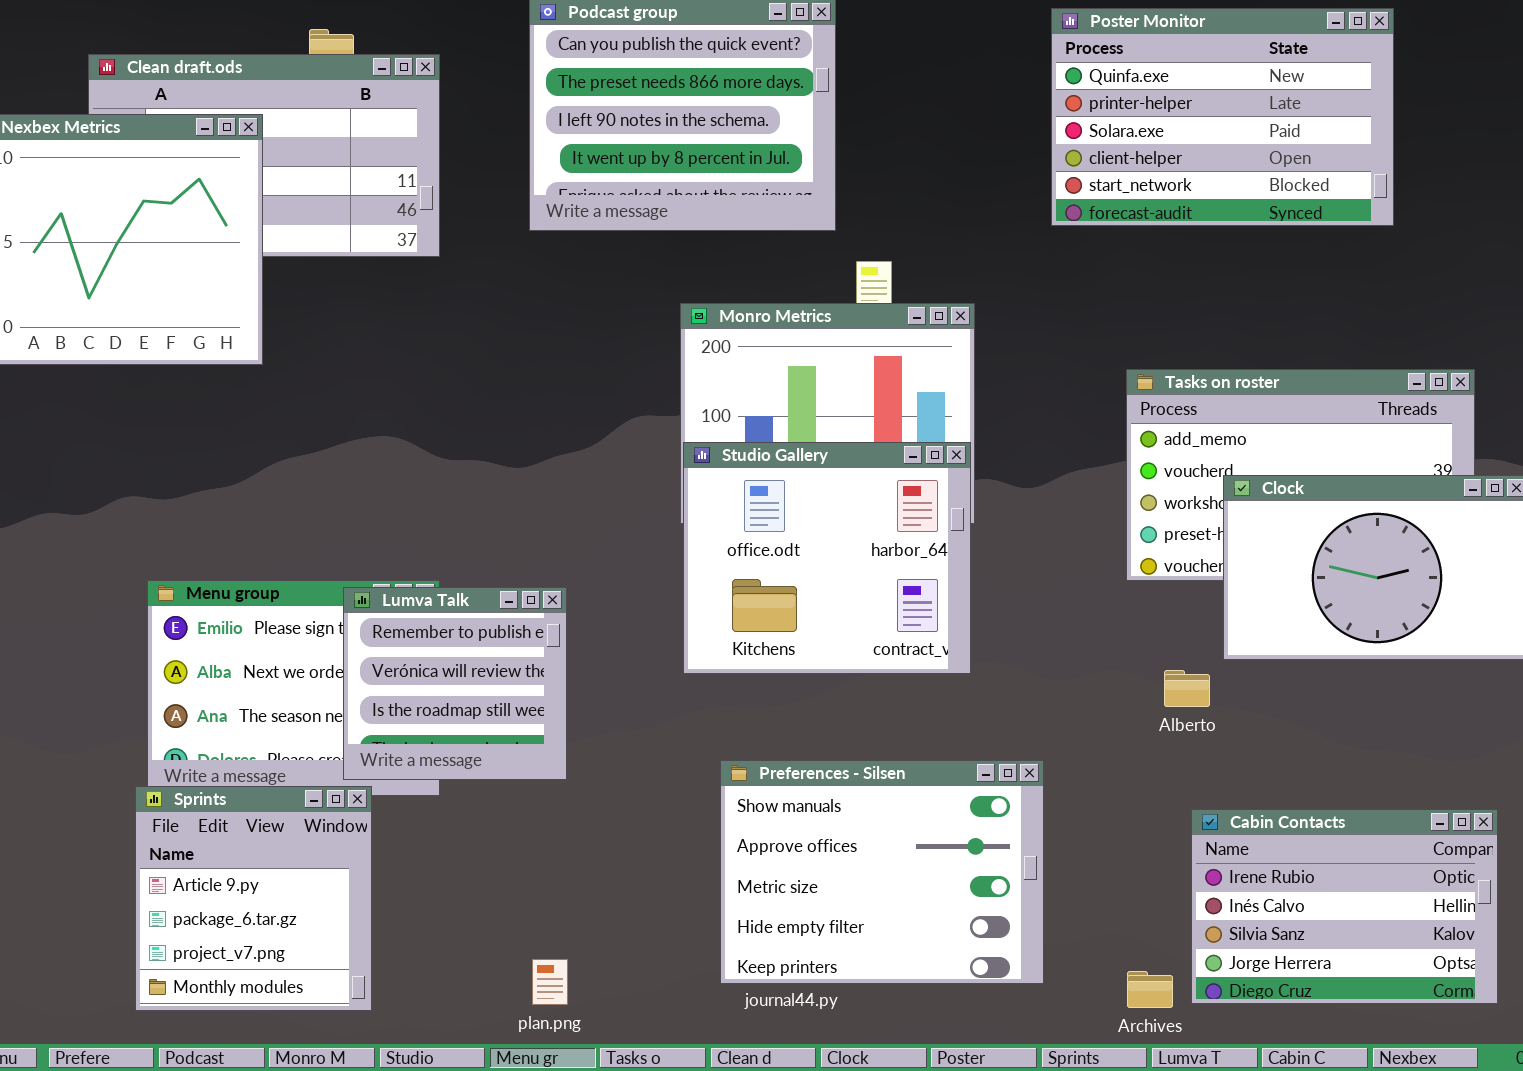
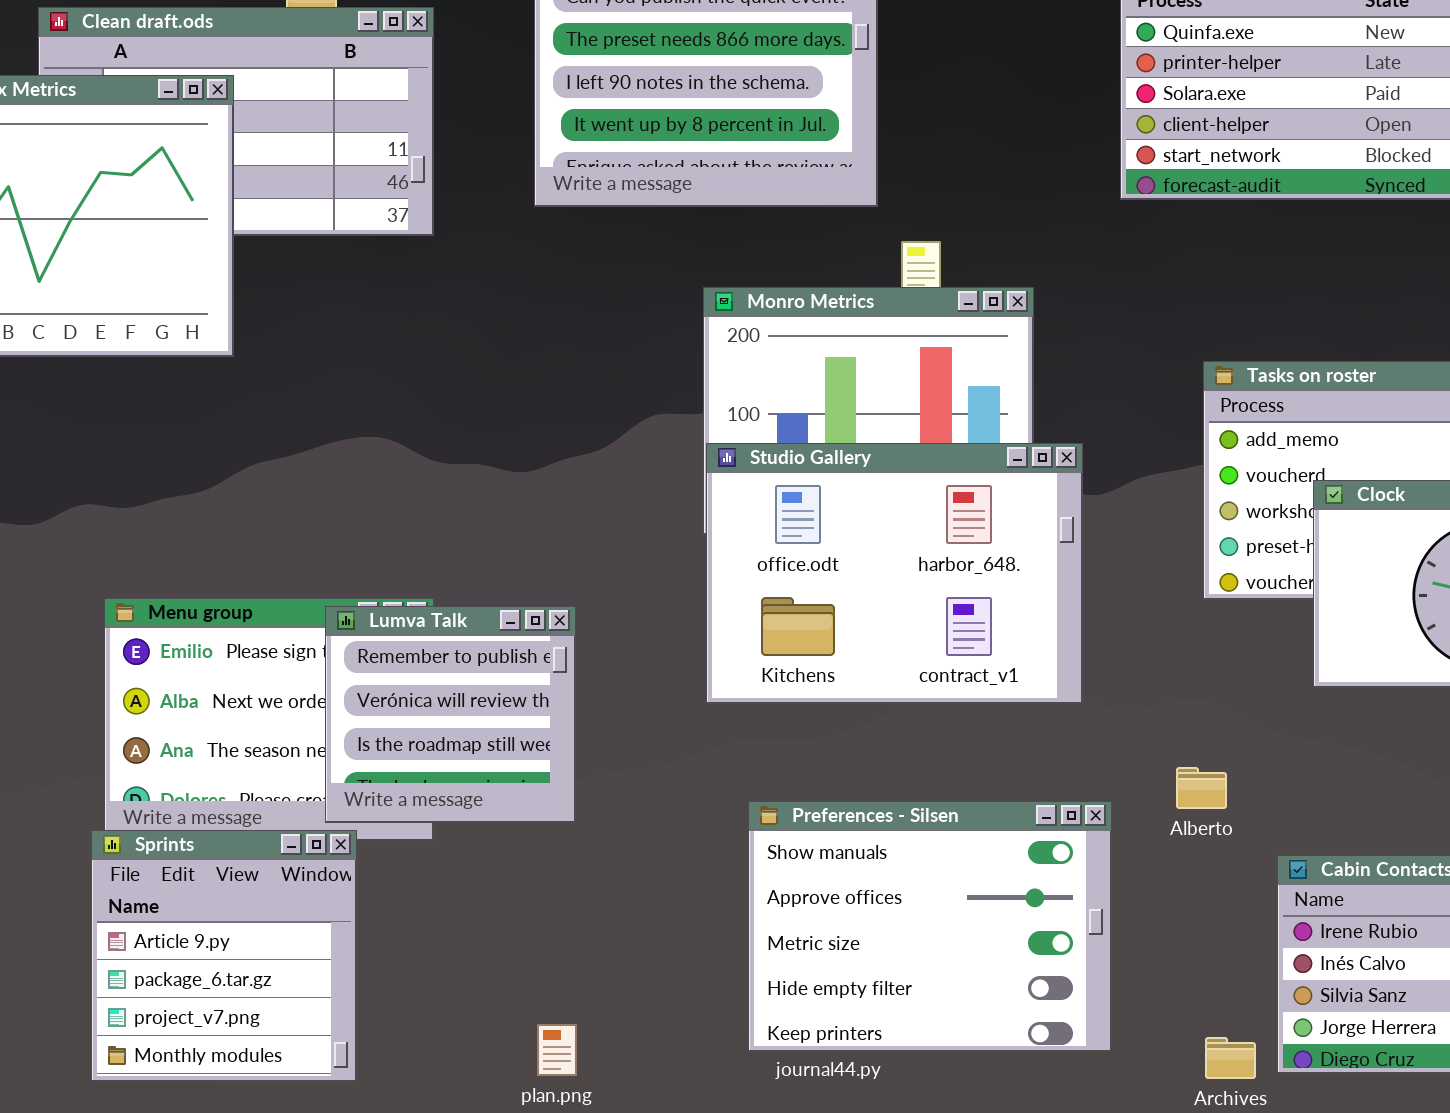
Studio Gallery: [683,442,971,674] -> [706,443,1083,704], resized
Alberto: [1164,670,1210,707] -> [1176,767,1227,809], moved

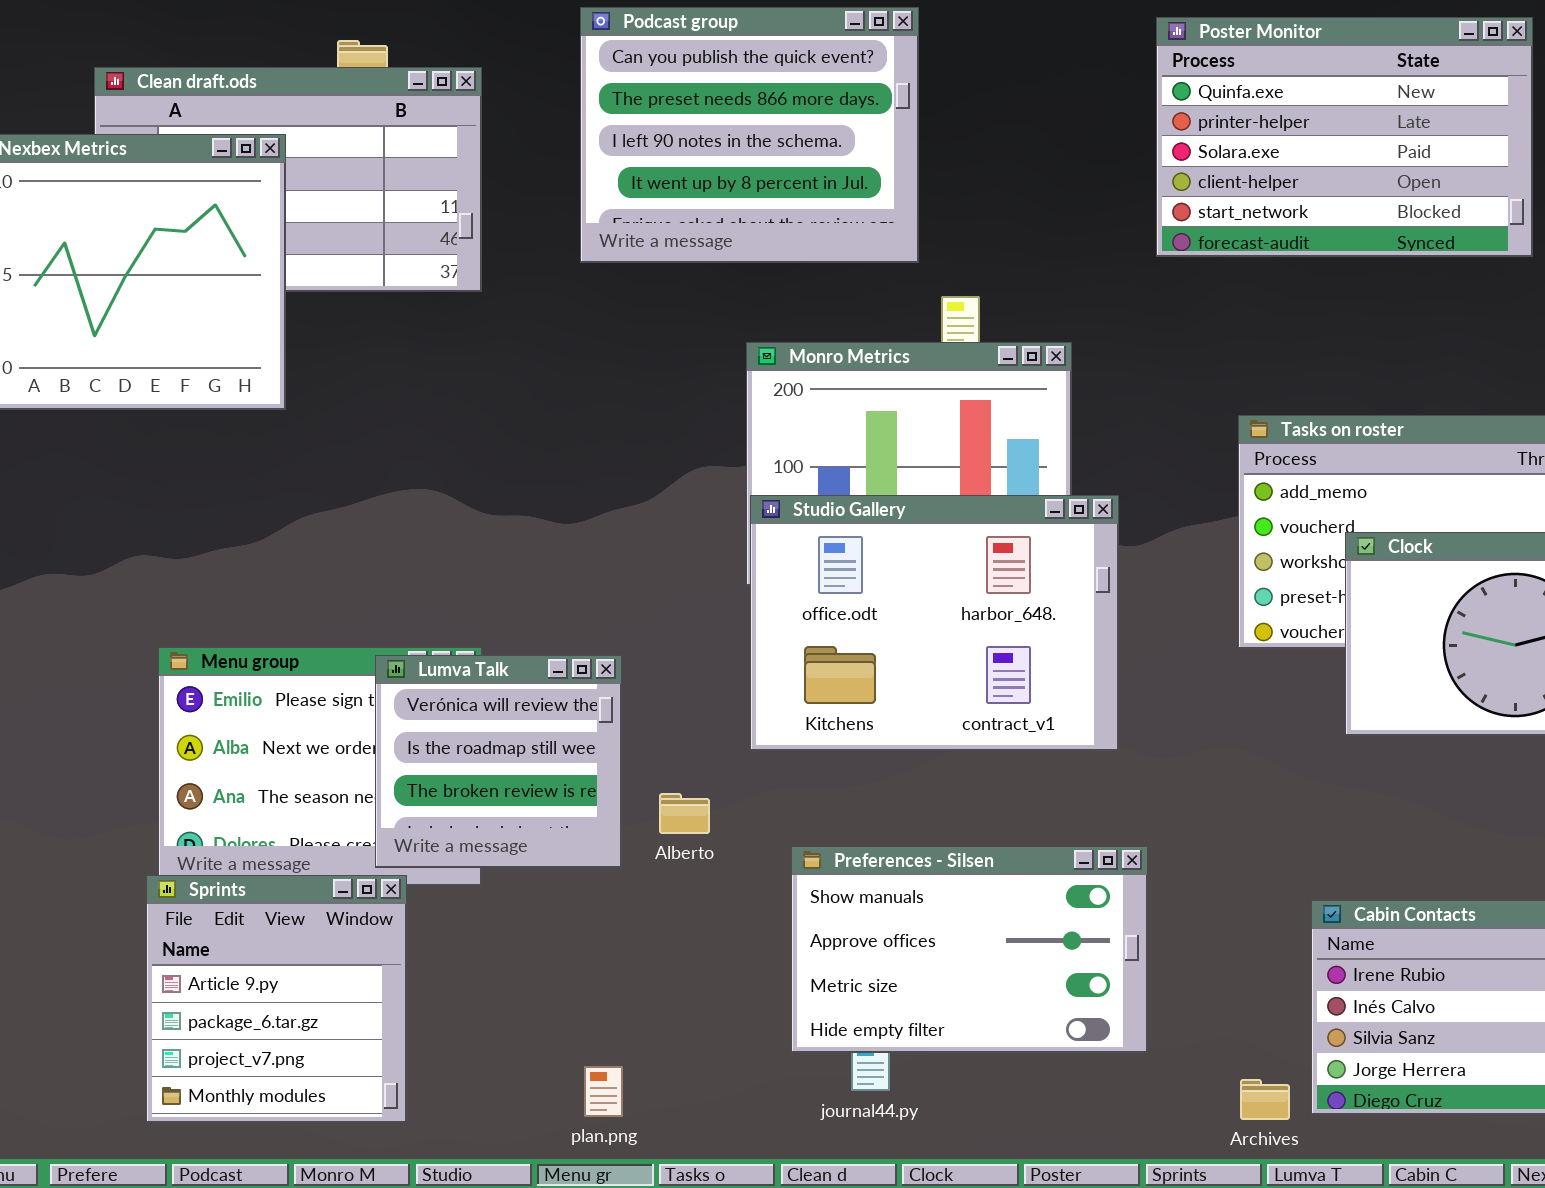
Lumva Talk: [325,606,576,823] -> [375,655,622,868], scrolled down 1 row
Alberto: [1176,767,1227,809] -> [659,793,710,834], moved
Preferences - Silsen: [748,801,1112,1052] -> [791,846,1148,1053], resized

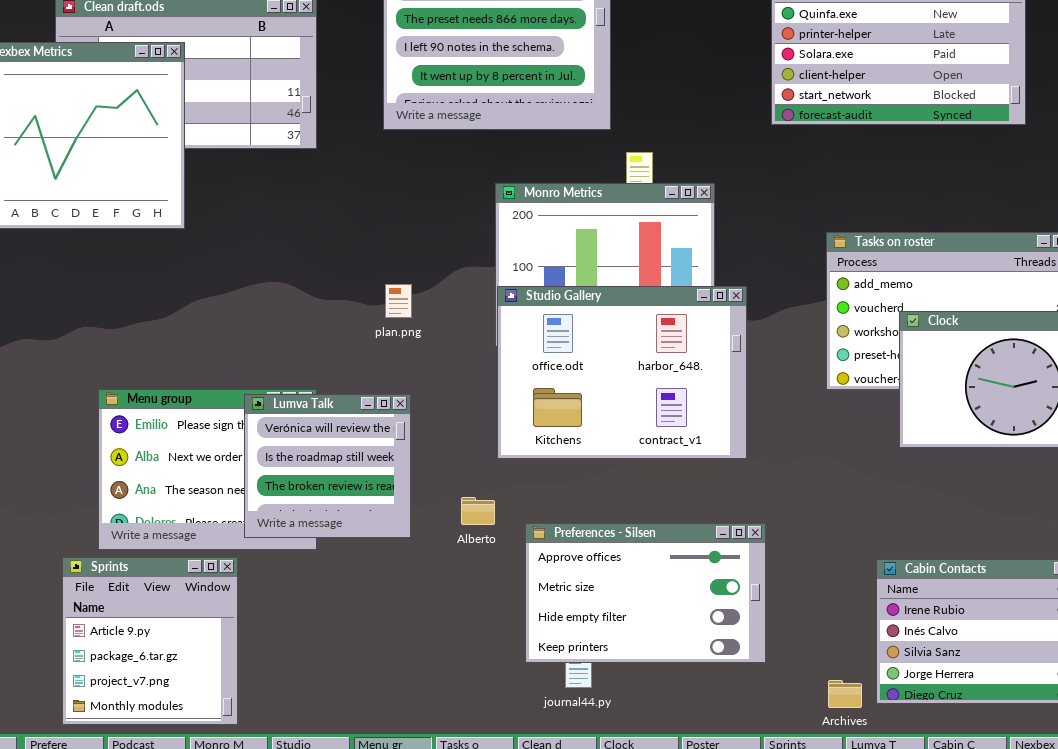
Alberto: [659,793,710,834] -> [461,497,495,525], moved
Preferences - Silsen: [791,846,1148,1053] -> [525,523,766,663], scrolled down 1 row
Sprints: [146,875,407,1123] -> [62,557,238,725], moved
plan.png: [584,1066,623,1117] -> [385,284,412,318], moved

